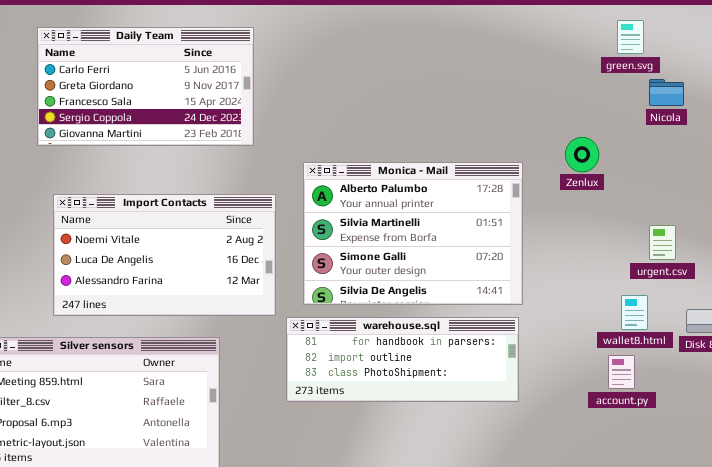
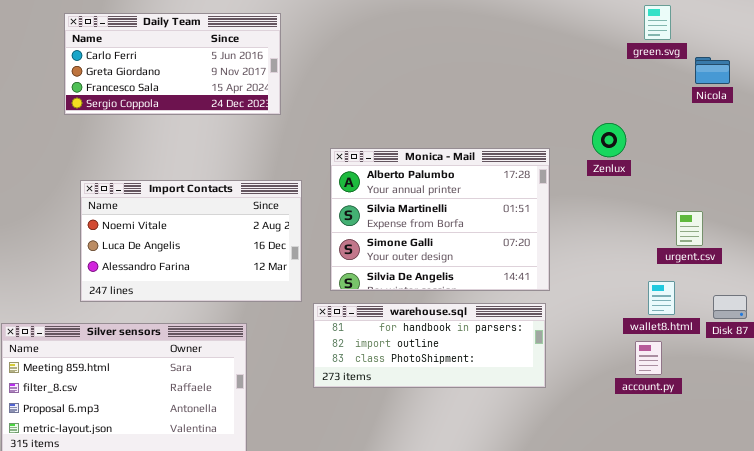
Daily Team: [37,27,254,146] -> [64,13,281,115], resized
Nicola: [649,79,684,106] -> [695,57,730,84], moved

